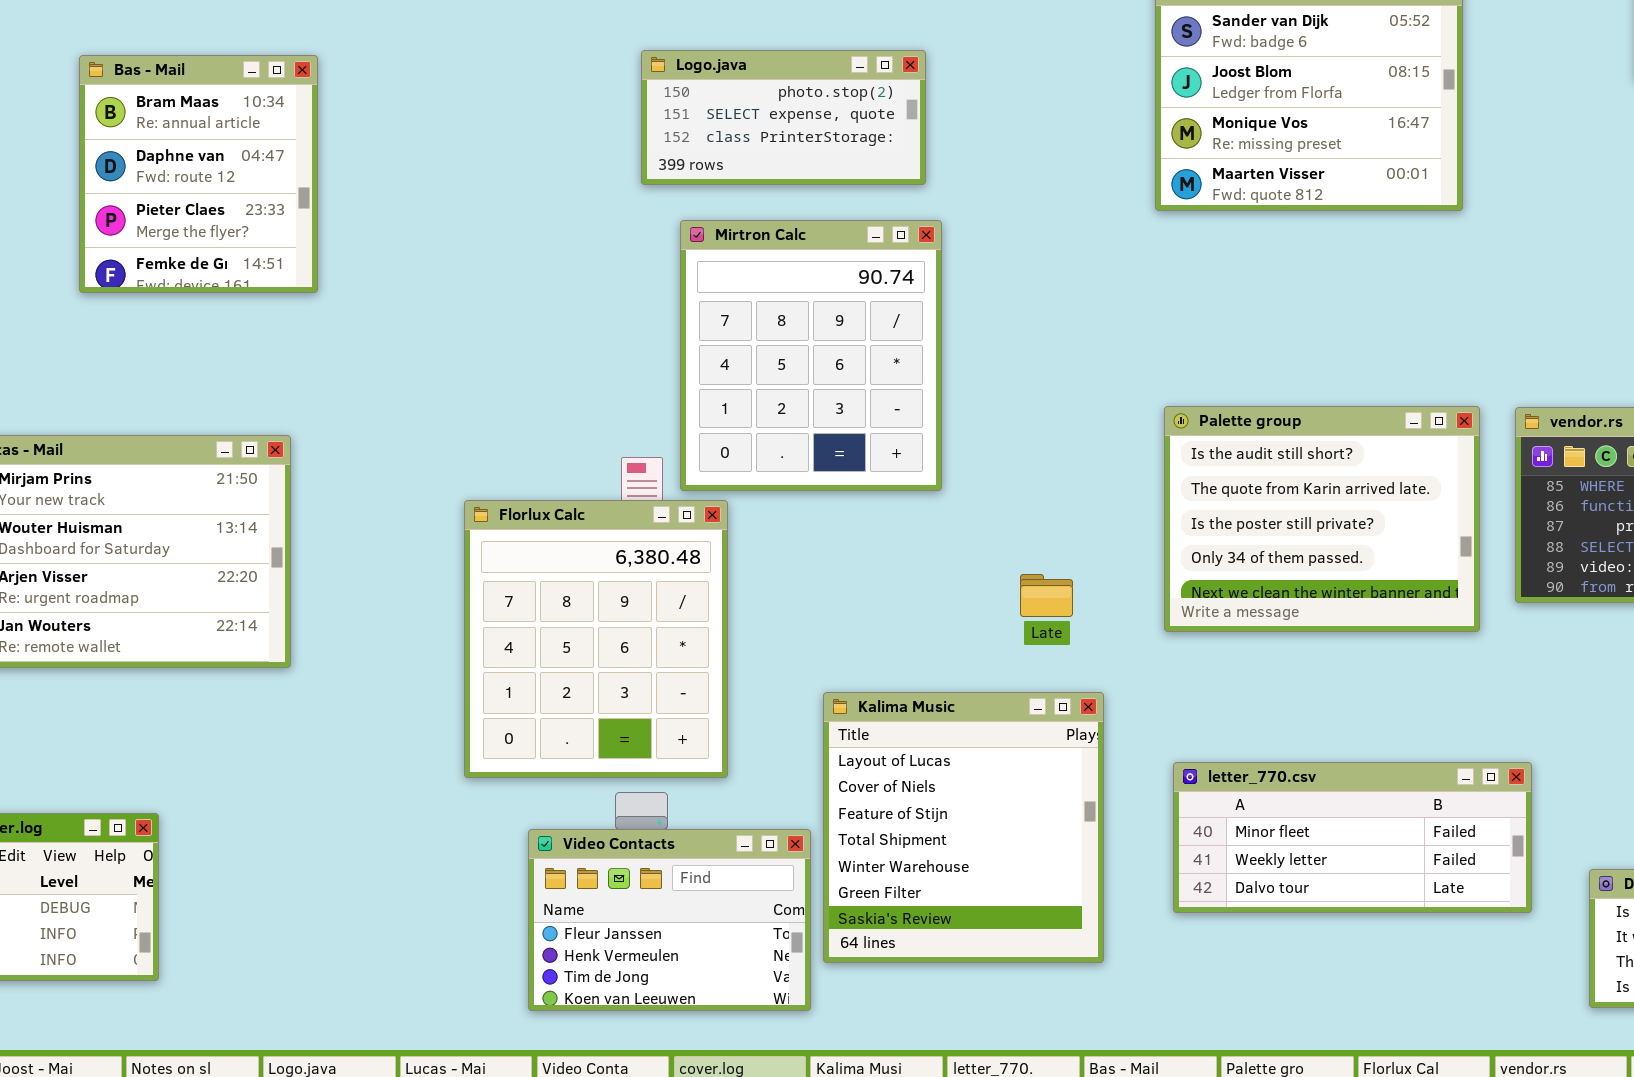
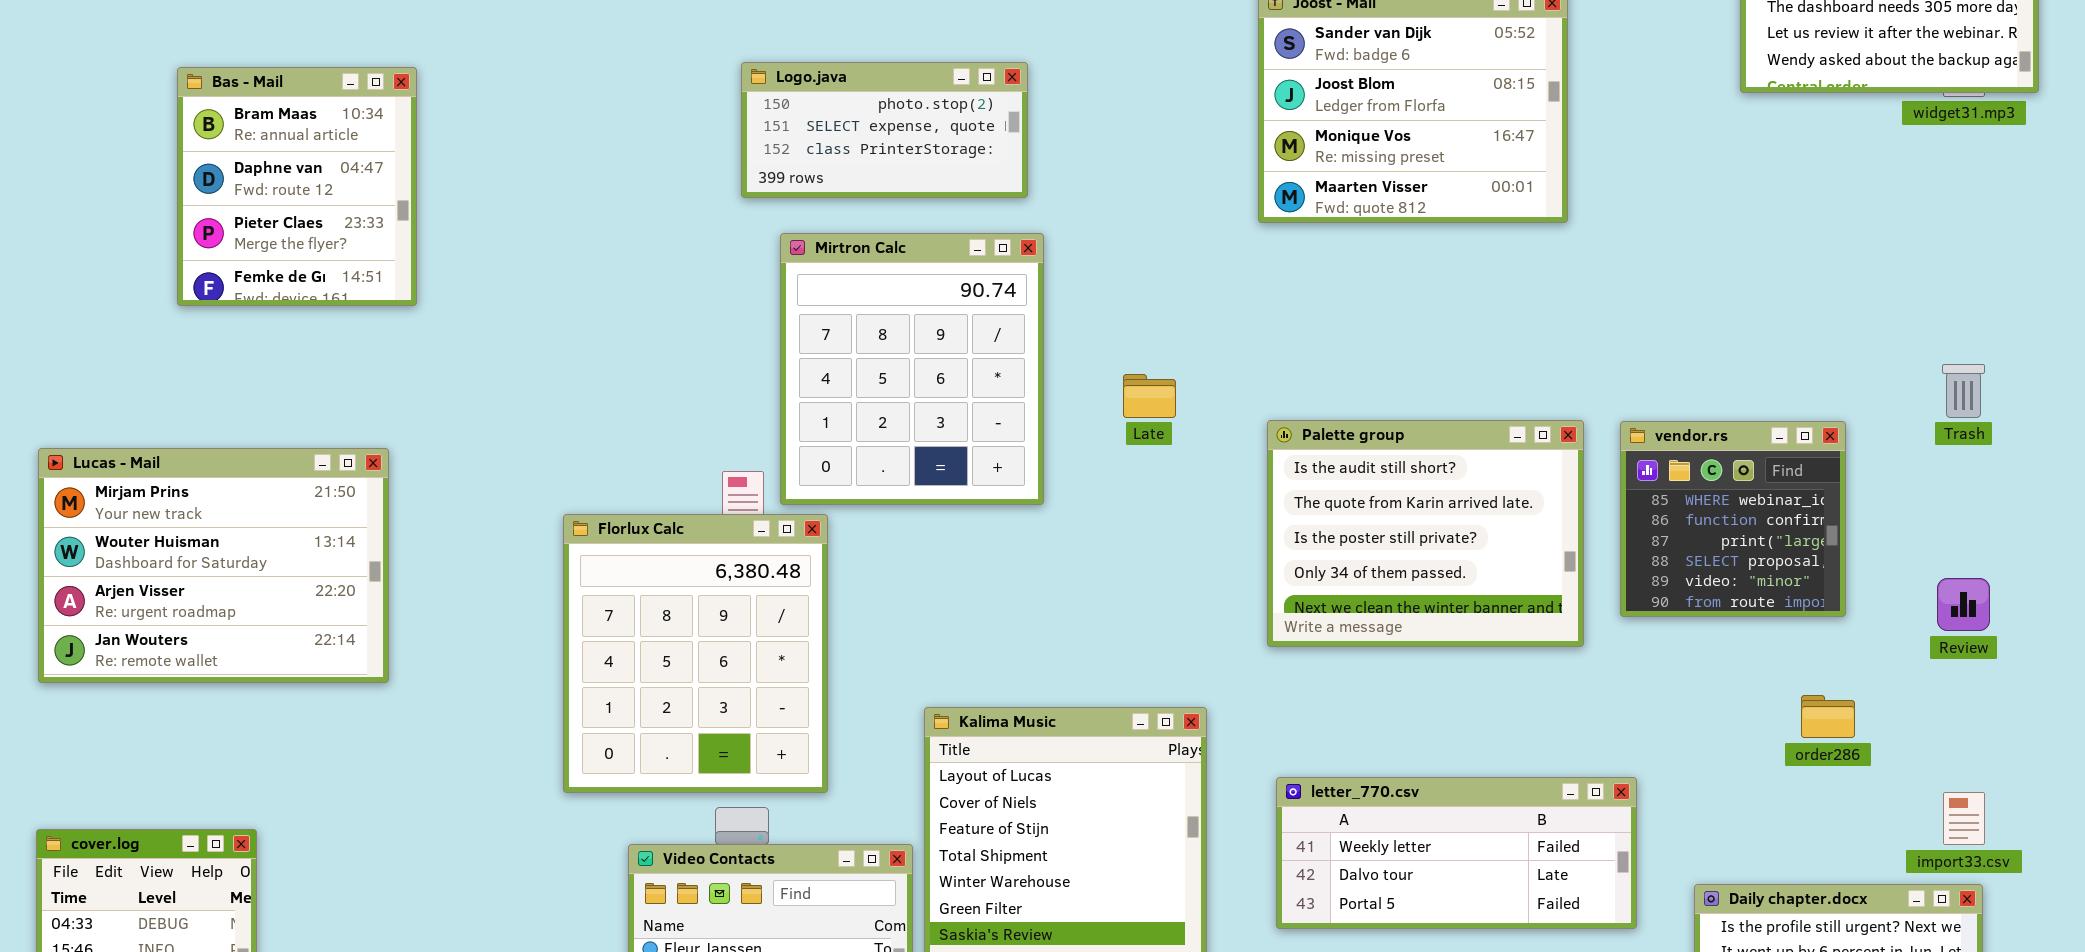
Late: [1020,574,1073,617] -> [1123,374,1176,418], moved
letter_770.csv: [1173,762,1532,913] -> [1276,777,1637,929], scrolled down 1 row

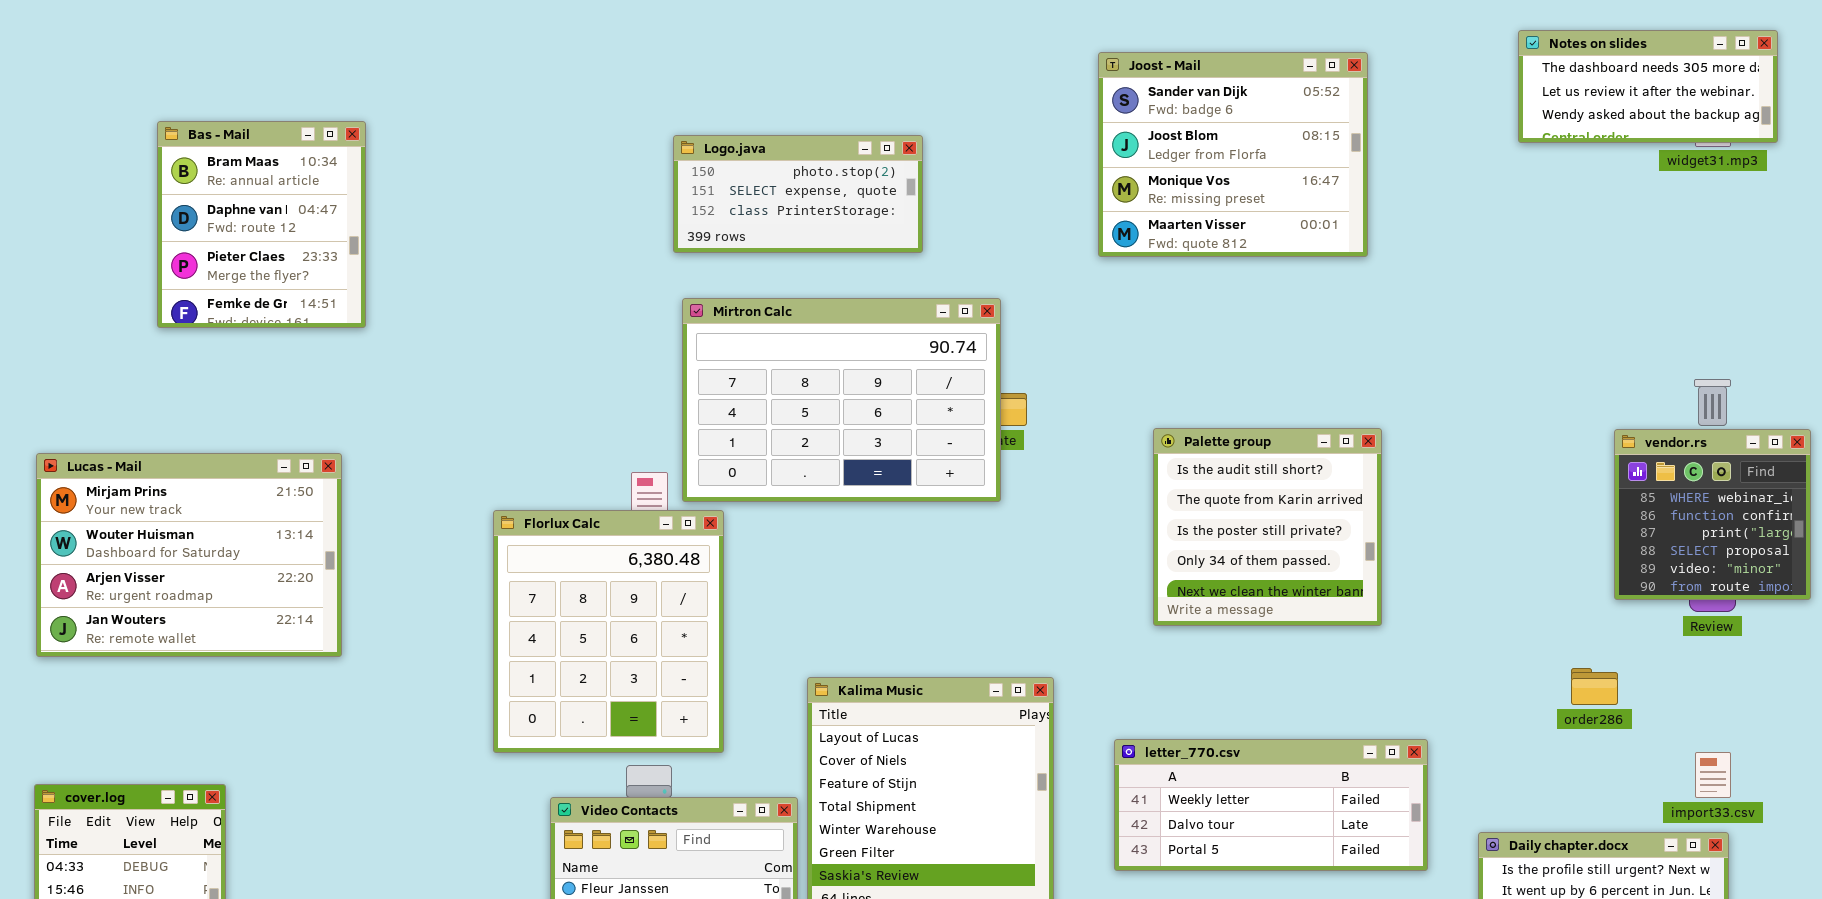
Logo.java: [741,62,1028,198] -> [673,135,923,253], moved
Mirtron Calc: [780,233,1044,505] -> [682,298,1001,502], resized
Palette group: [1267,420,1584,647] -> [1153,428,1382,626], resized
vendor.rs: [1620,421,1846,617] -> [1614,429,1811,600], moved

